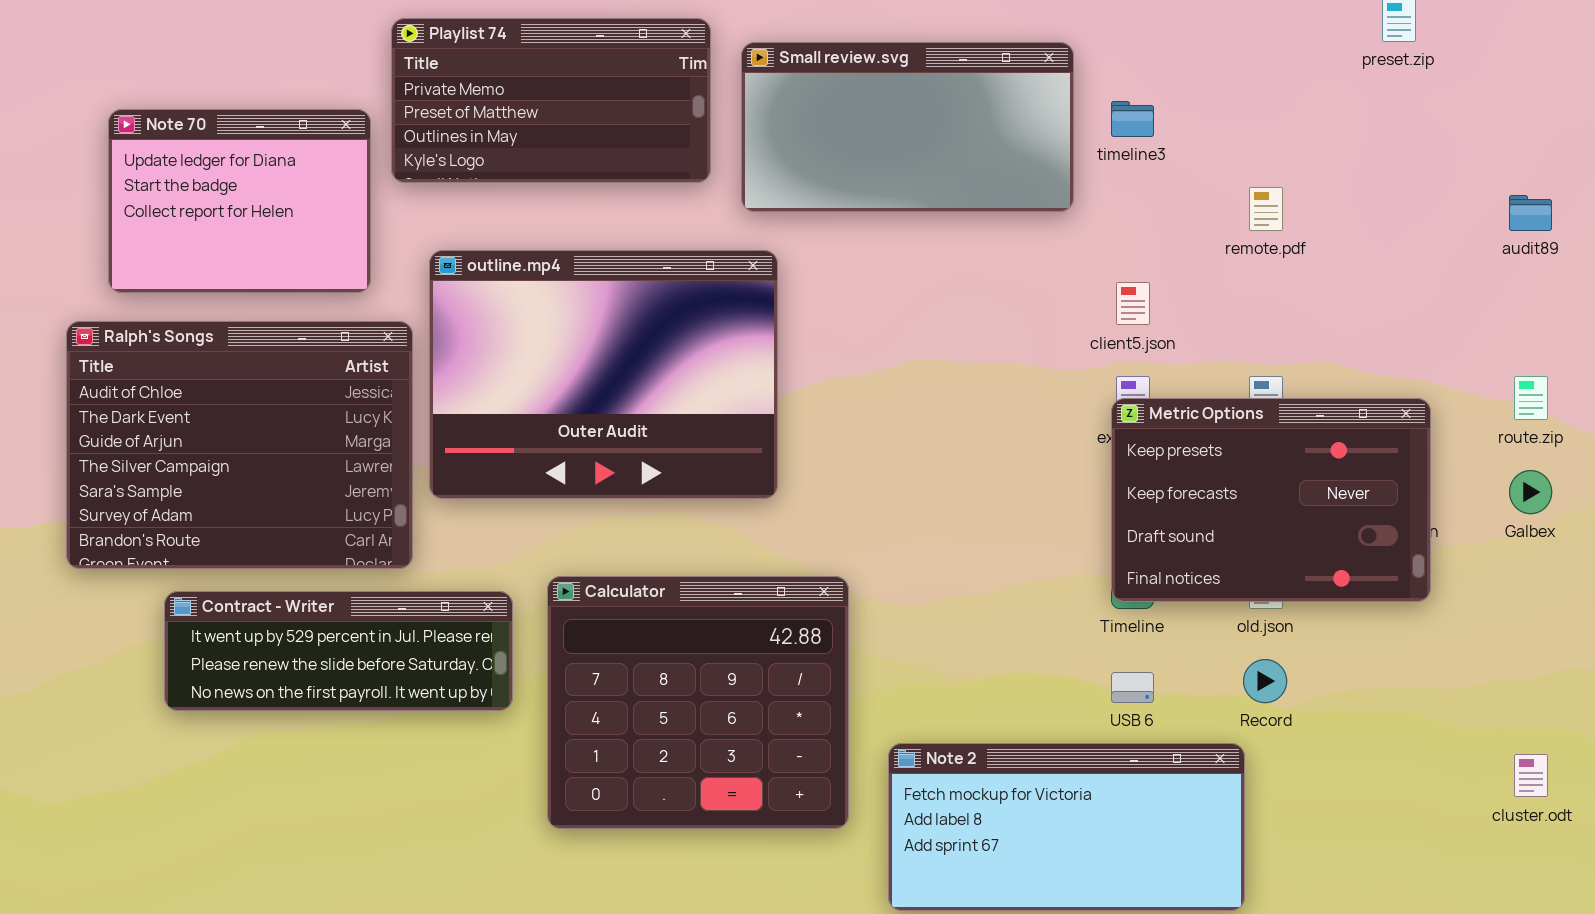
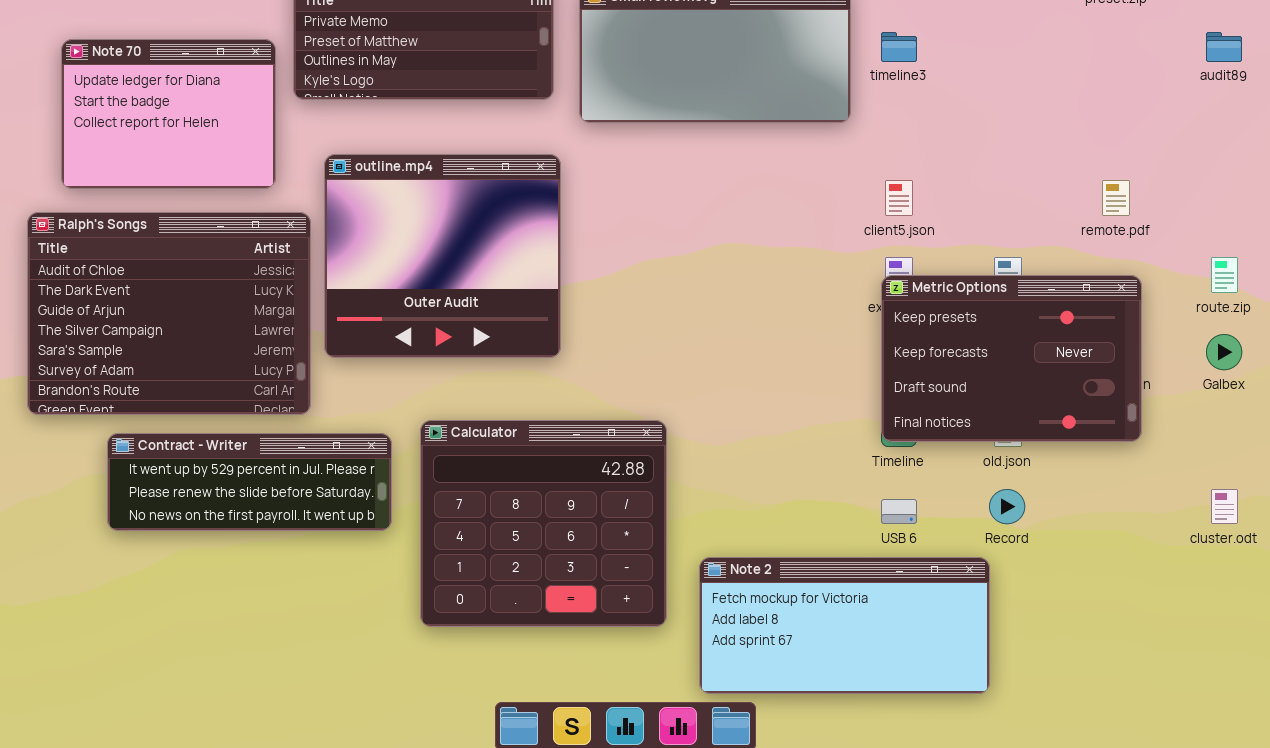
remote.pdf: [1249,187,1283,231] -> [1102,180,1130,216], moved
audit89: [1509,195,1552,231] -> [1206,32,1242,62], moved
outline.mp4: [429,250,778,499] -> [324,154,561,358], resized
cluster.odt: [1514,754,1548,797] -> [1211,489,1238,524], moved

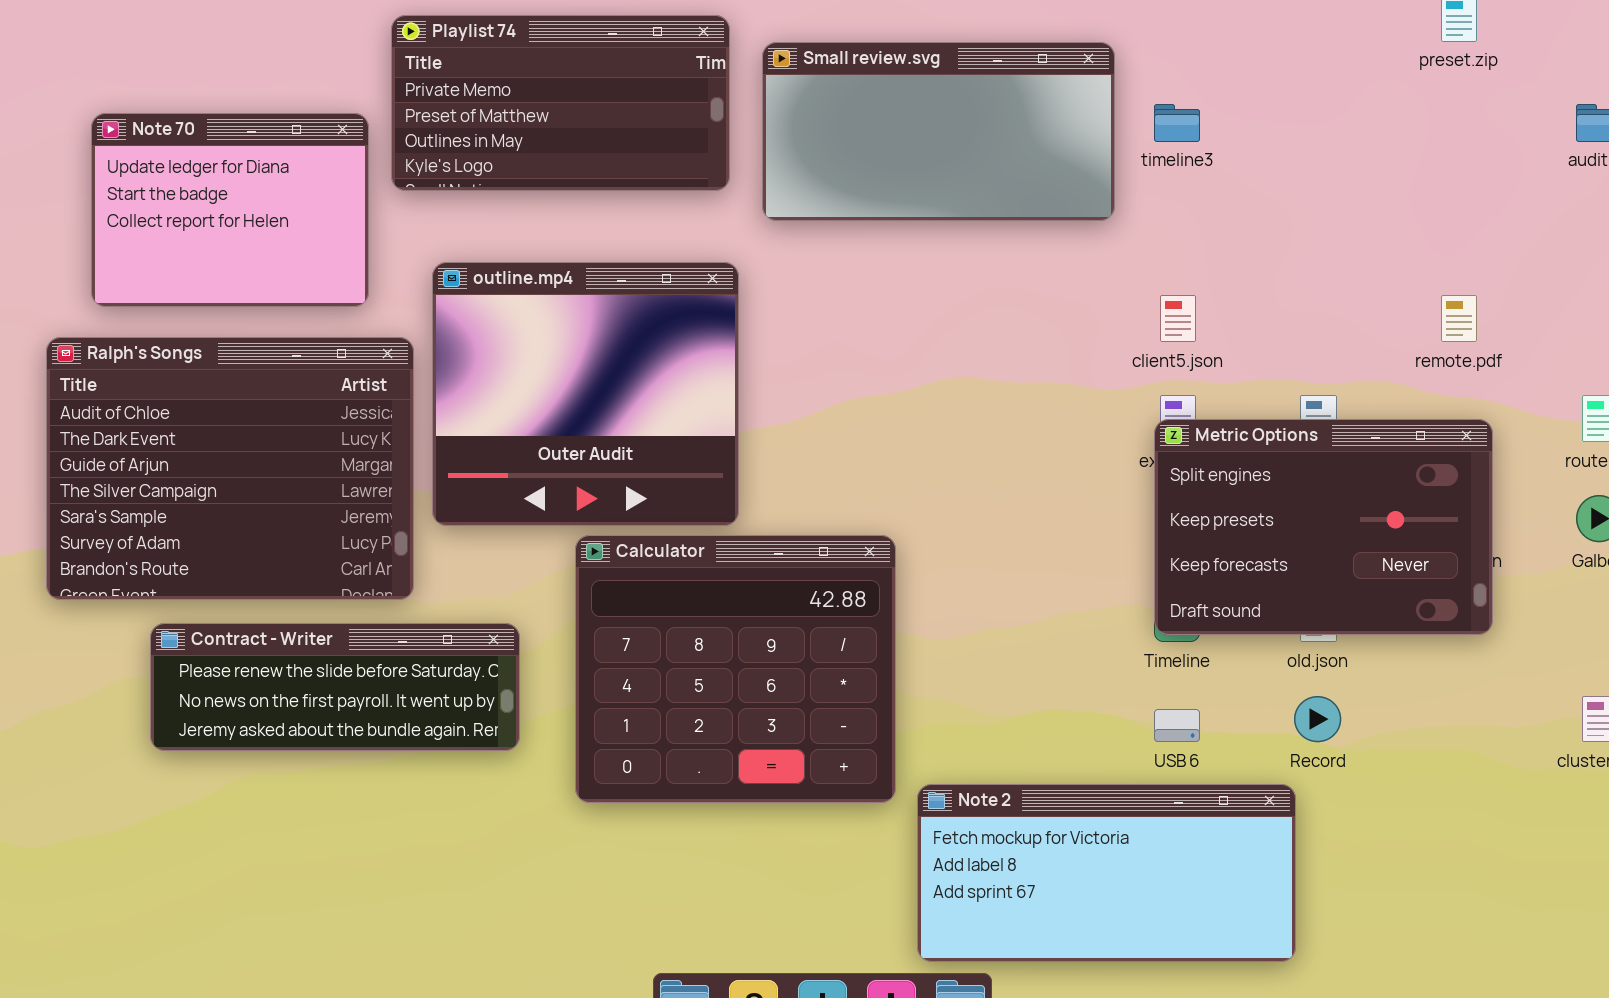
Metric Options: [881,275,1142,442] -> [1154,419,1493,635], scrolled up 1 row
Calculator: [420,420,667,627] -> [575,535,896,803], moved
Contract - Writer: [107,433,392,531] -> [150,623,520,751], scrolled down 1 row

